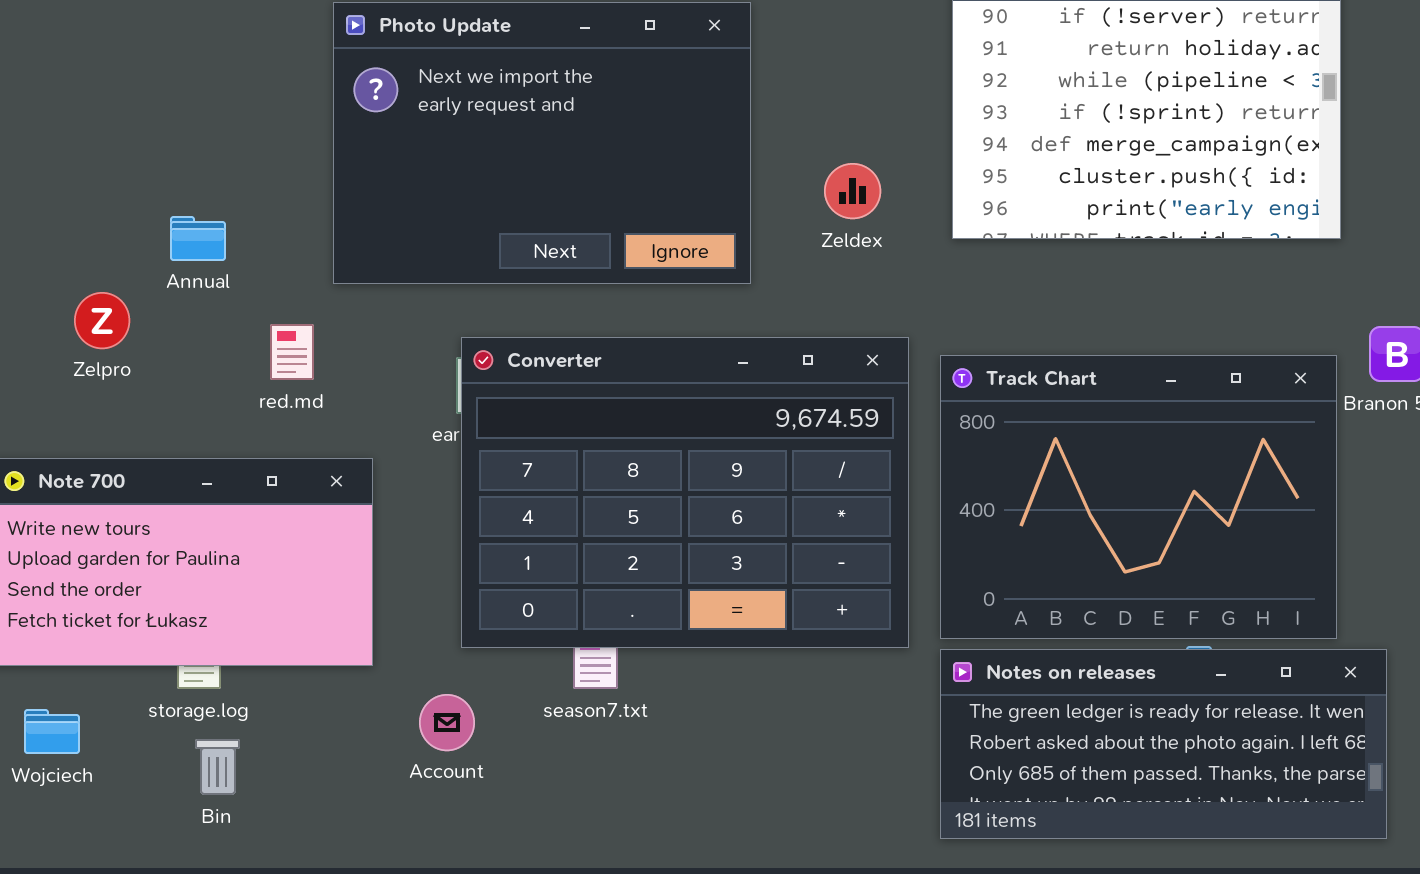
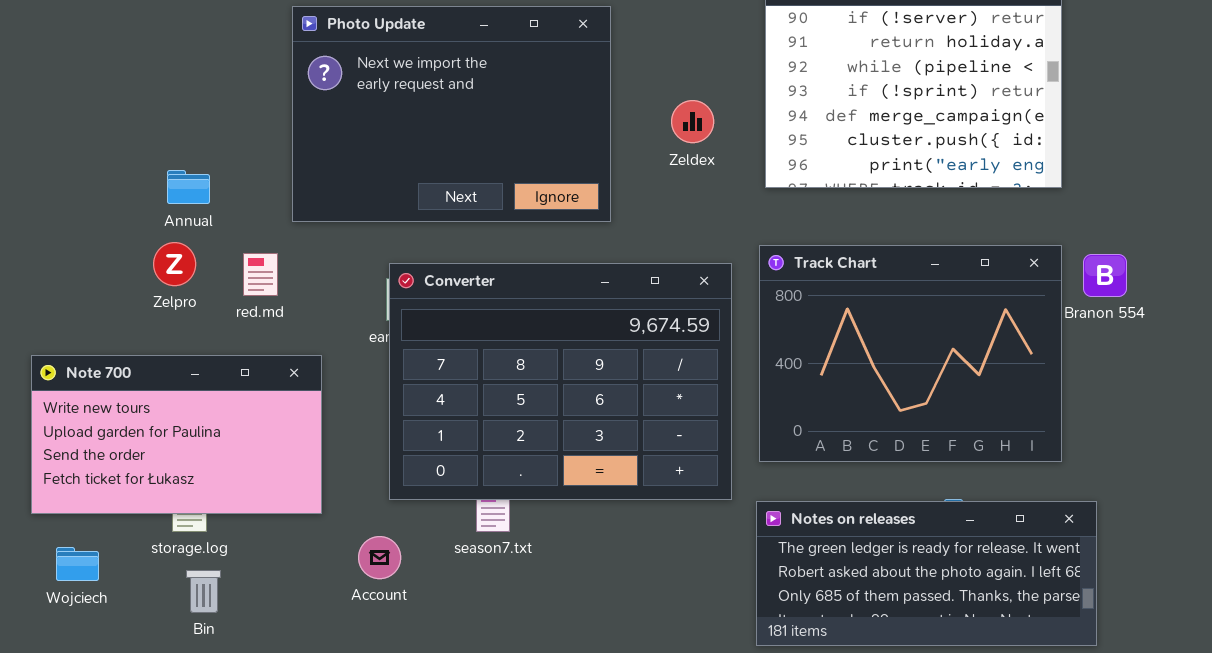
Zeldex: [824,163,881,219] -> [671,100,714,143], moved
Zelpro: [74,292,130,349] -> [153,242,196,286], moved
Track Chart: [940,355,1337,639] -> [759,245,1062,462], moved

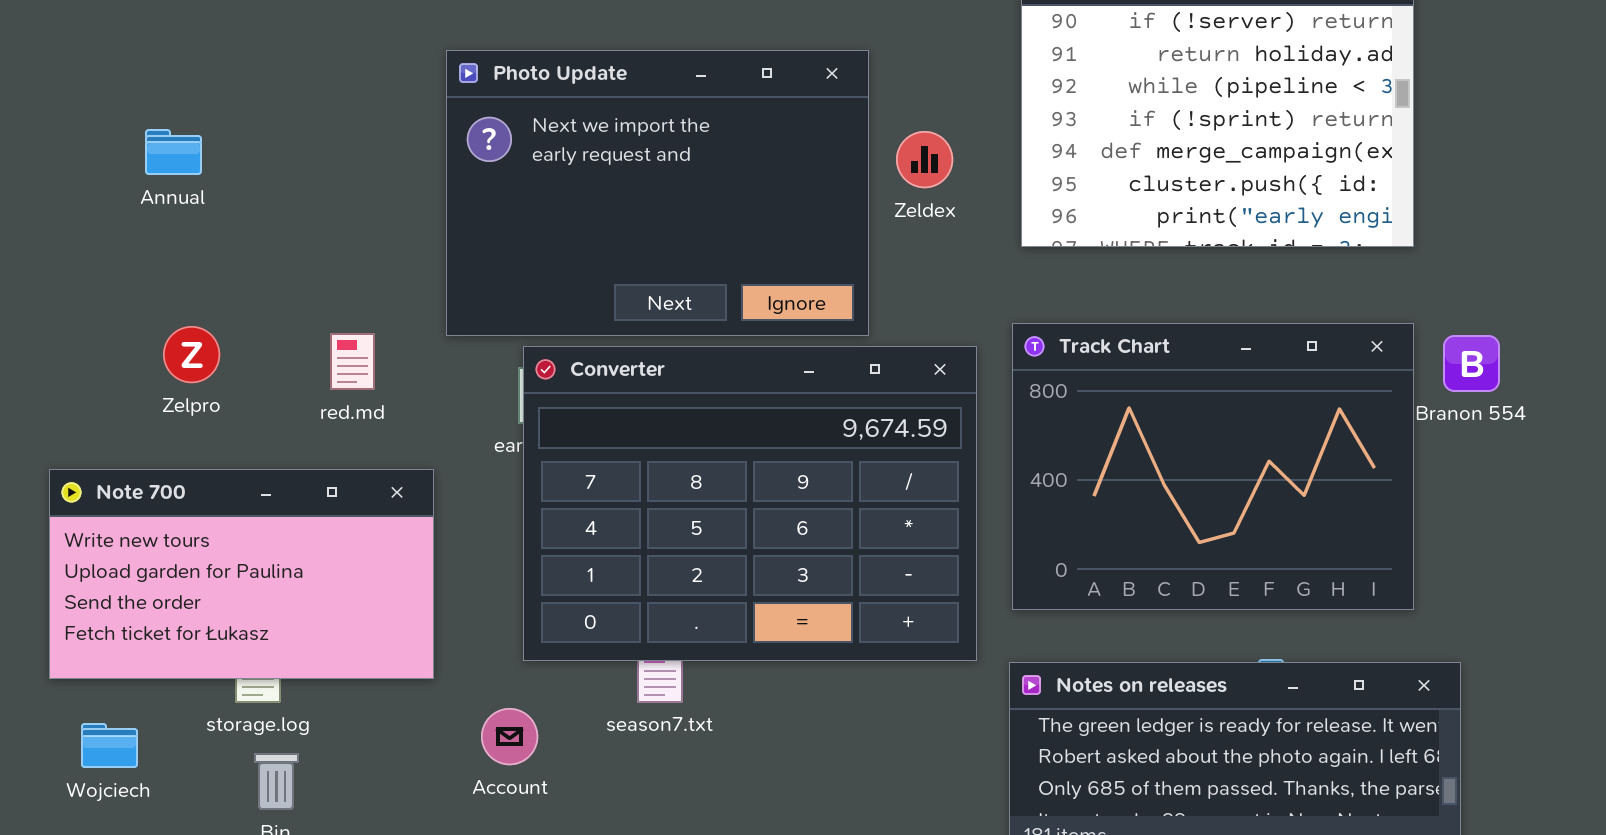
Photo Update: [292,6,611,222] -> [446,50,869,336], moved
Annual: [167,170,210,204] -> [145,129,202,175], moved
Zelpro: [153,242,196,286] -> [163,326,220,383], moved

